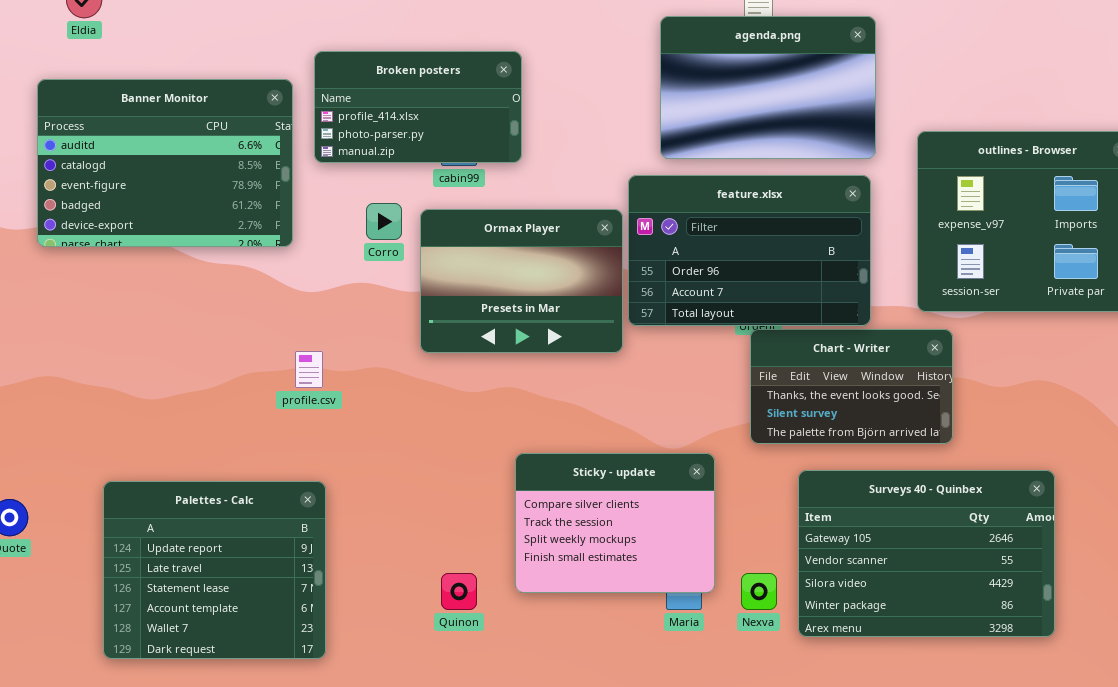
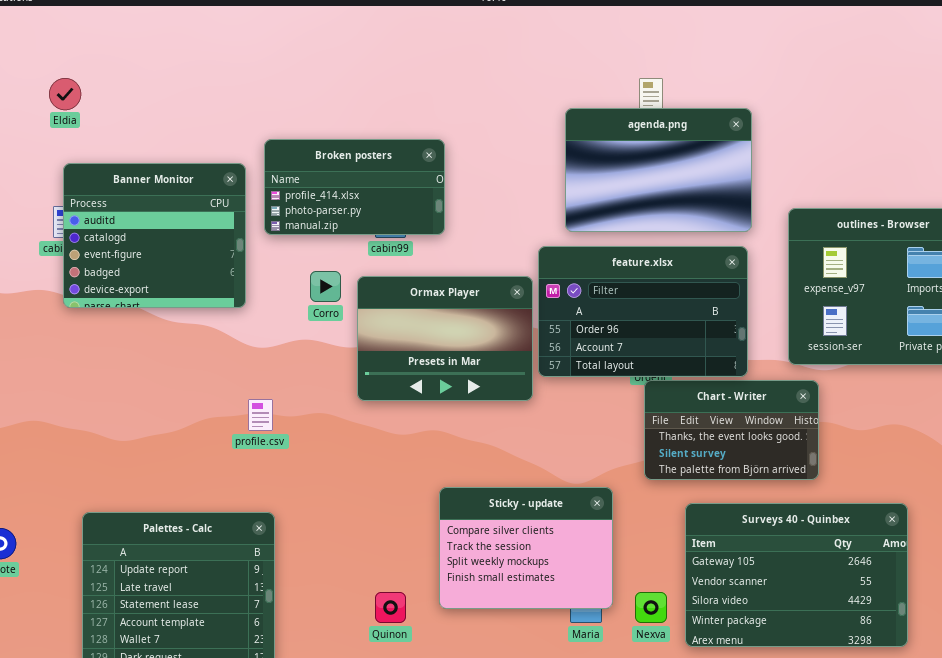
Banner Monitor: [37,79,293,247] -> [63,163,246,308], resized

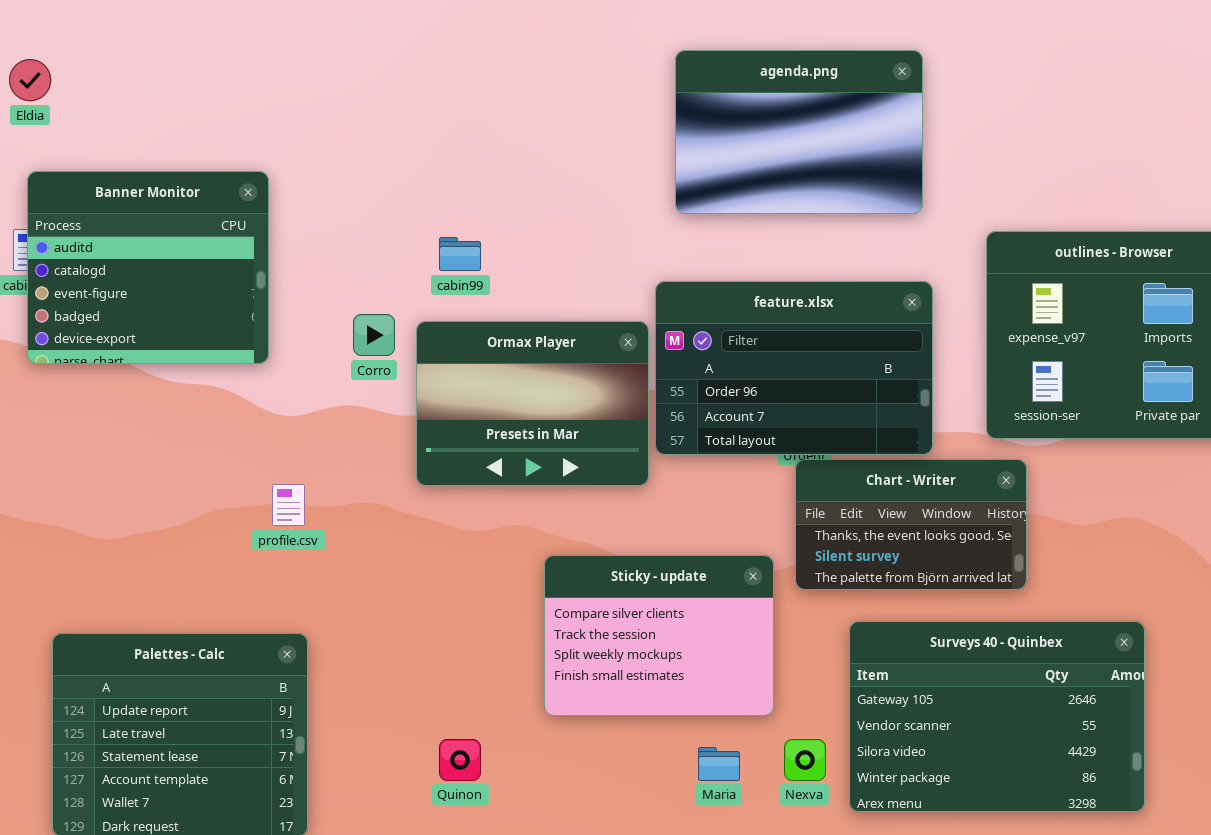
agenda.png: [565,108,752,232] -> [675,50,923,214], moved
Broken posters: [264,139,445,235] -> none, closed
Sticky - update: [439,487,613,609] -> [544,555,774,716], moved

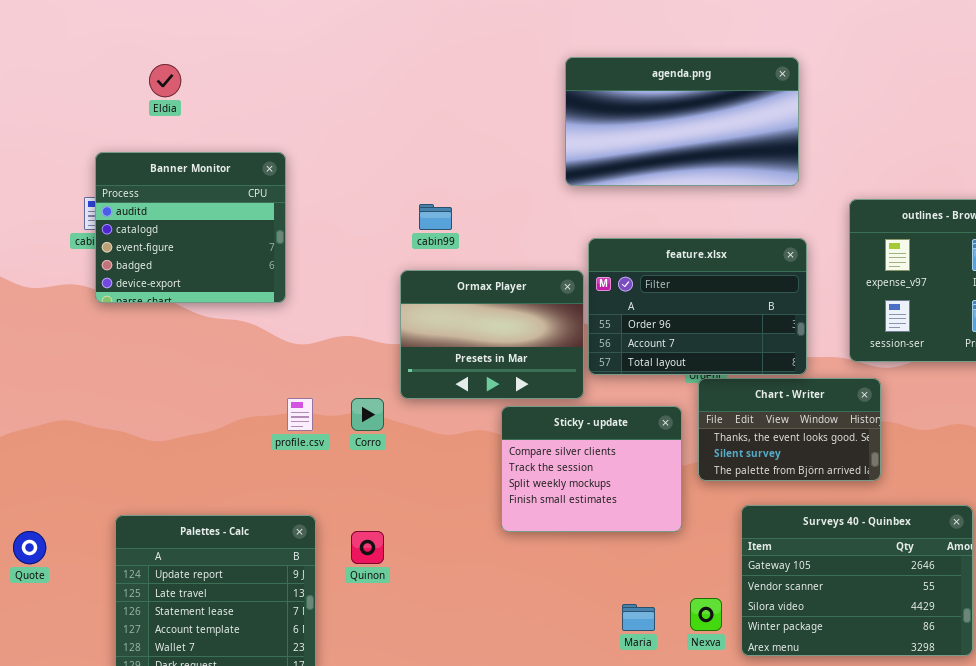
agenda.png: [675,50,923,214] -> [565,57,799,186], resized
Eldia: [9,59,51,101] -> [149,64,181,97], moved
Corro: [353,314,395,356] -> [351,398,384,431], moved
Sticky - update: [544,555,774,716] -> [501,406,682,532], moved
Quinon: [439,739,481,781] -> [351,531,384,564], moved

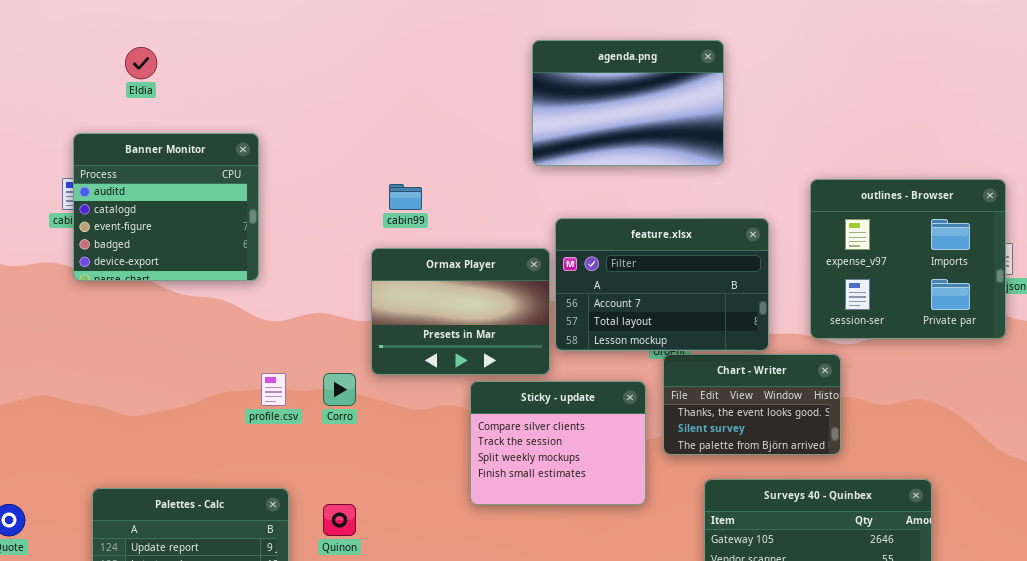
agenda.png: [565,57,799,186] -> [532,40,724,166], resized
feature.xlsx: [588,238,807,375] -> [555,218,769,351], scrolled down 1 row

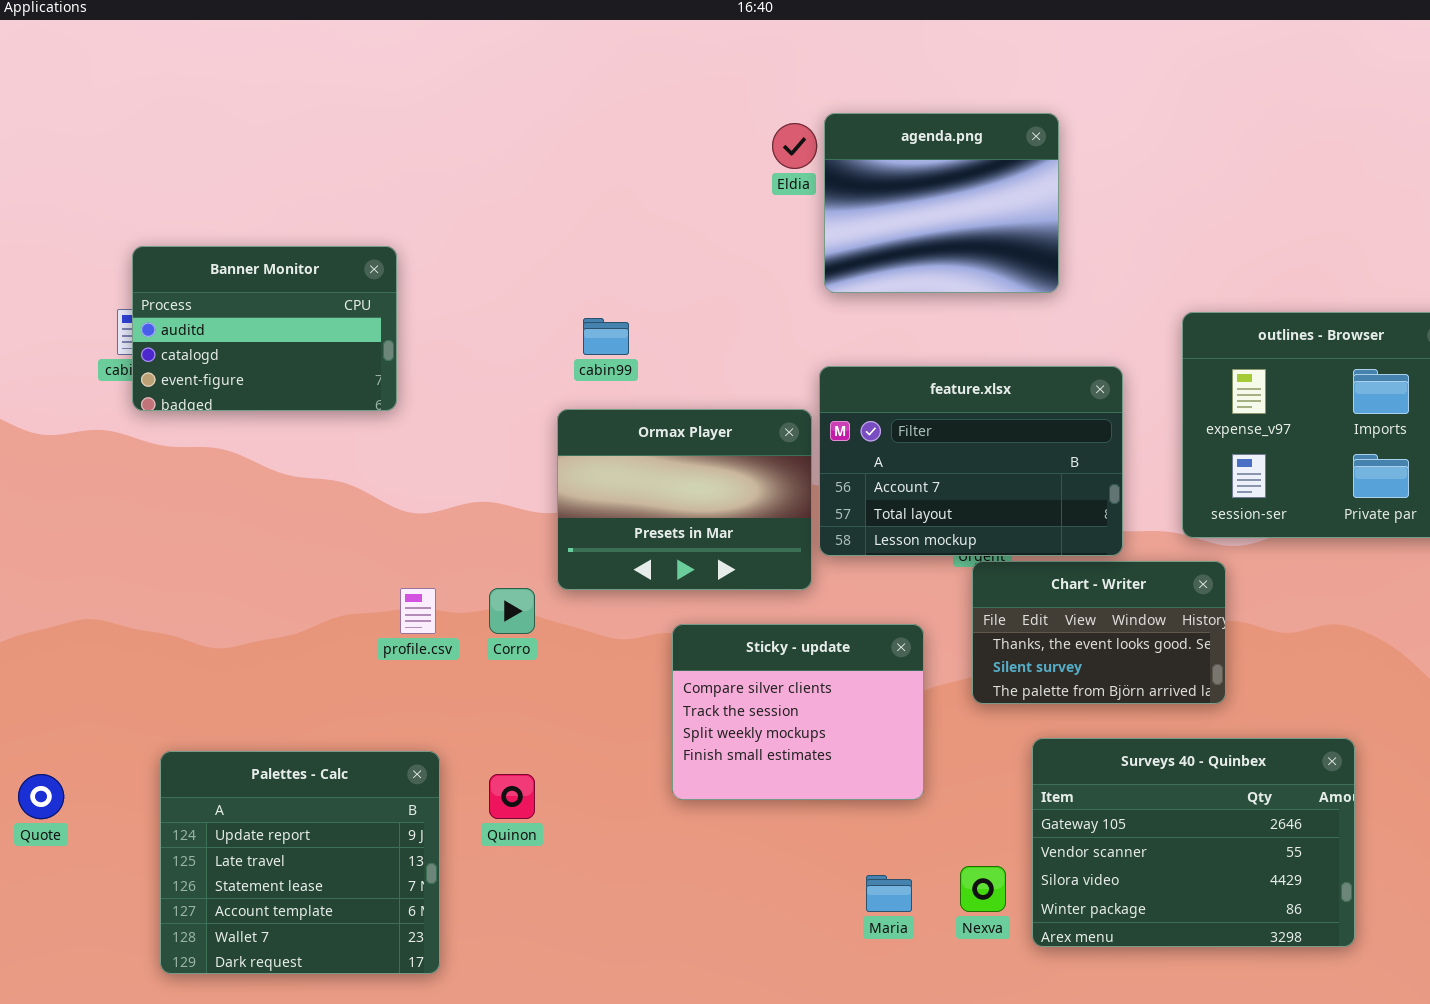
agenda.png: [532,40,724,166] -> [824,113,1059,293], resized
Eldia: [125,47,157,79] -> [772,123,817,169], moved
Banner Monitor: [73,133,259,281] -> [132,246,397,411], resized
Sticky - update: [470,381,646,505] -> [672,624,924,800], moved

